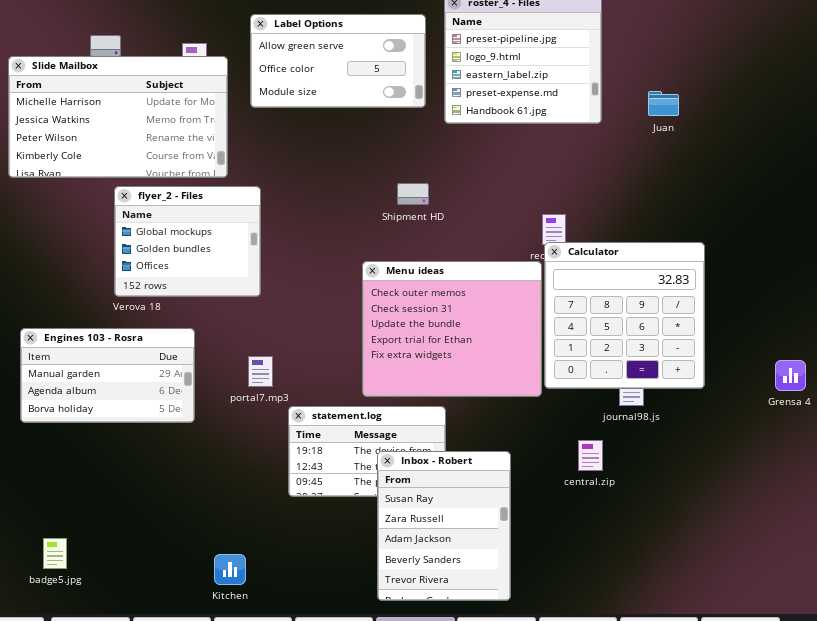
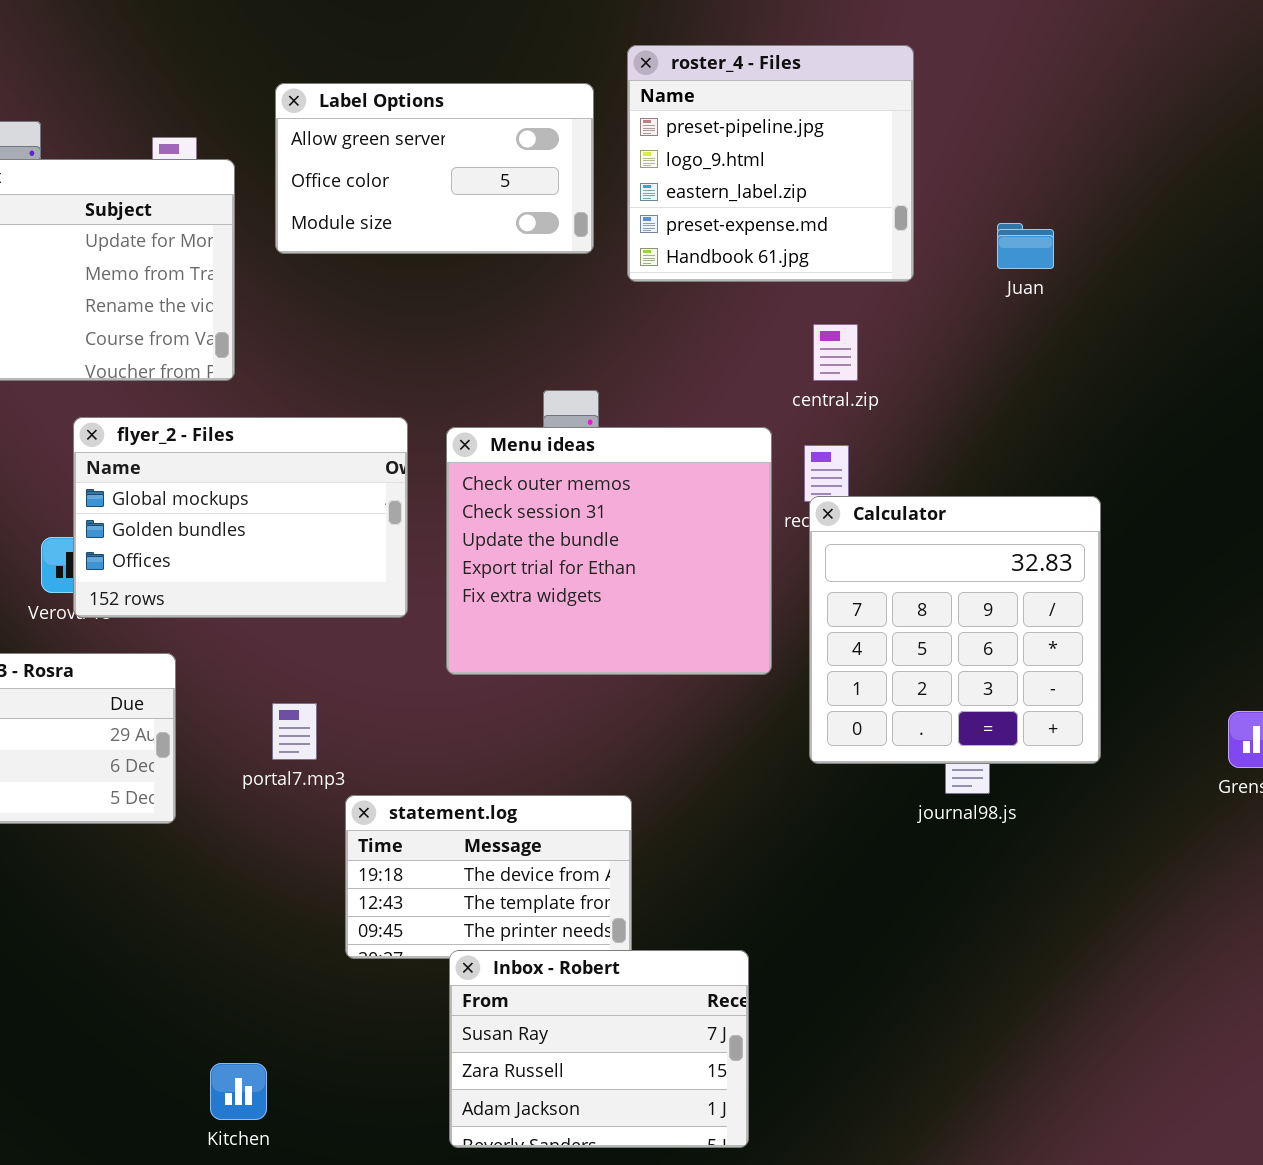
flyer_2 - Files: [114,186,261,297] -> [73,417,408,618], moved, resized
Menu ideas: [362,261,542,397] -> [446,427,772,675], moved
central.zip: [578,440,603,471] -> [813,324,858,381], moved
Inbox - Robert: [377,451,511,601] -> [449,950,749,1148], resized

